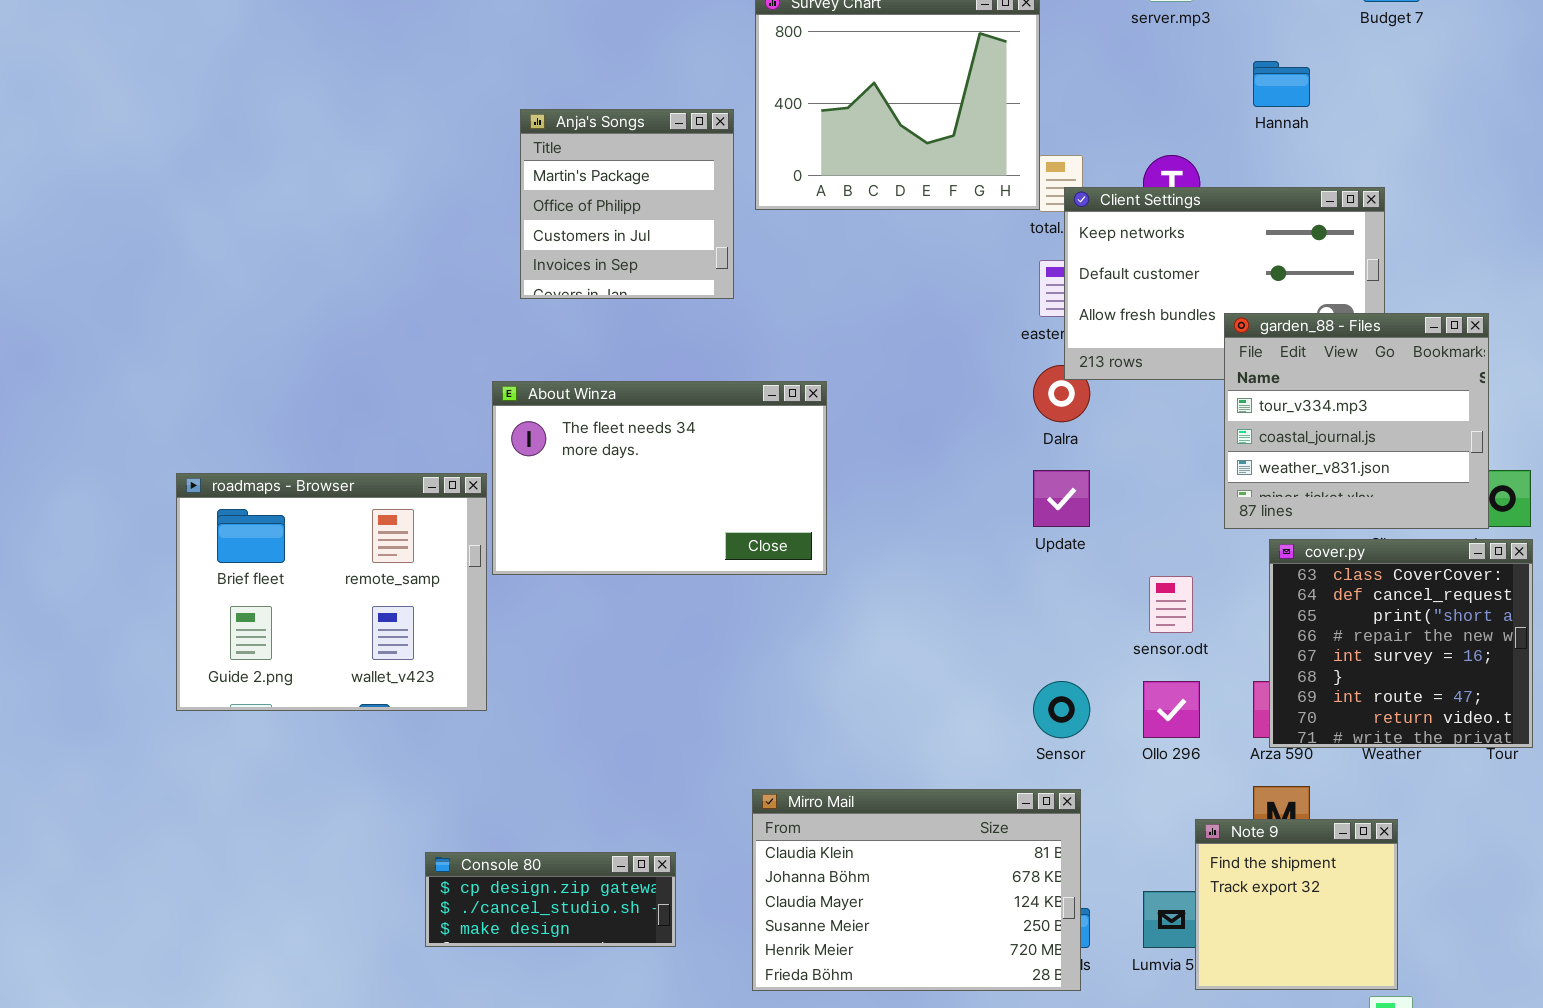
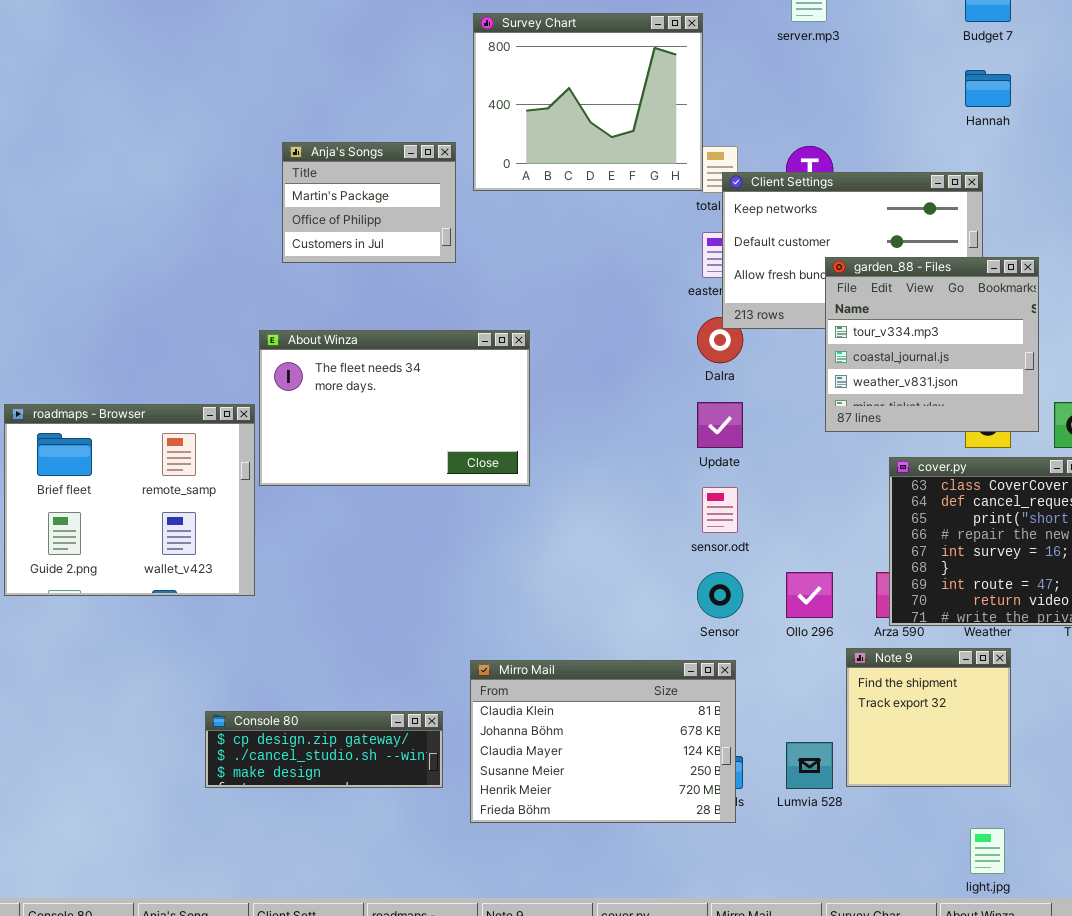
Hannah: [1253,61,1310,107] -> [965,70,1011,107], moved
Anja's Songs: [520,109,734,299] -> [282,142,456,263], resized
garden_88 - Files: [1224,313,1489,529] -> [825,257,1039,432], moved
sensor.odt: [1149,576,1193,633] -> [702,487,738,533], moved
Note 9: [1195,819,1398,990] -> [846,648,1011,787], moved
Console 80: [425,852,676,947] -> [205,711,443,788], resized

